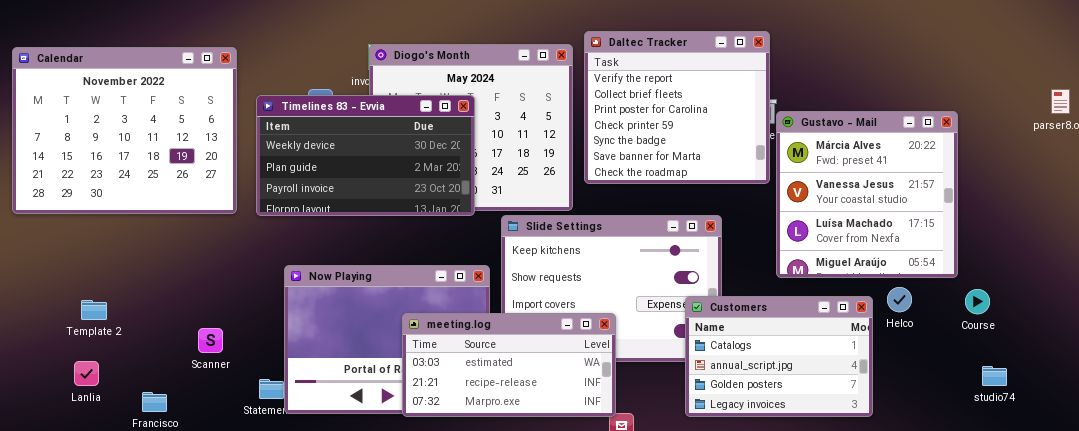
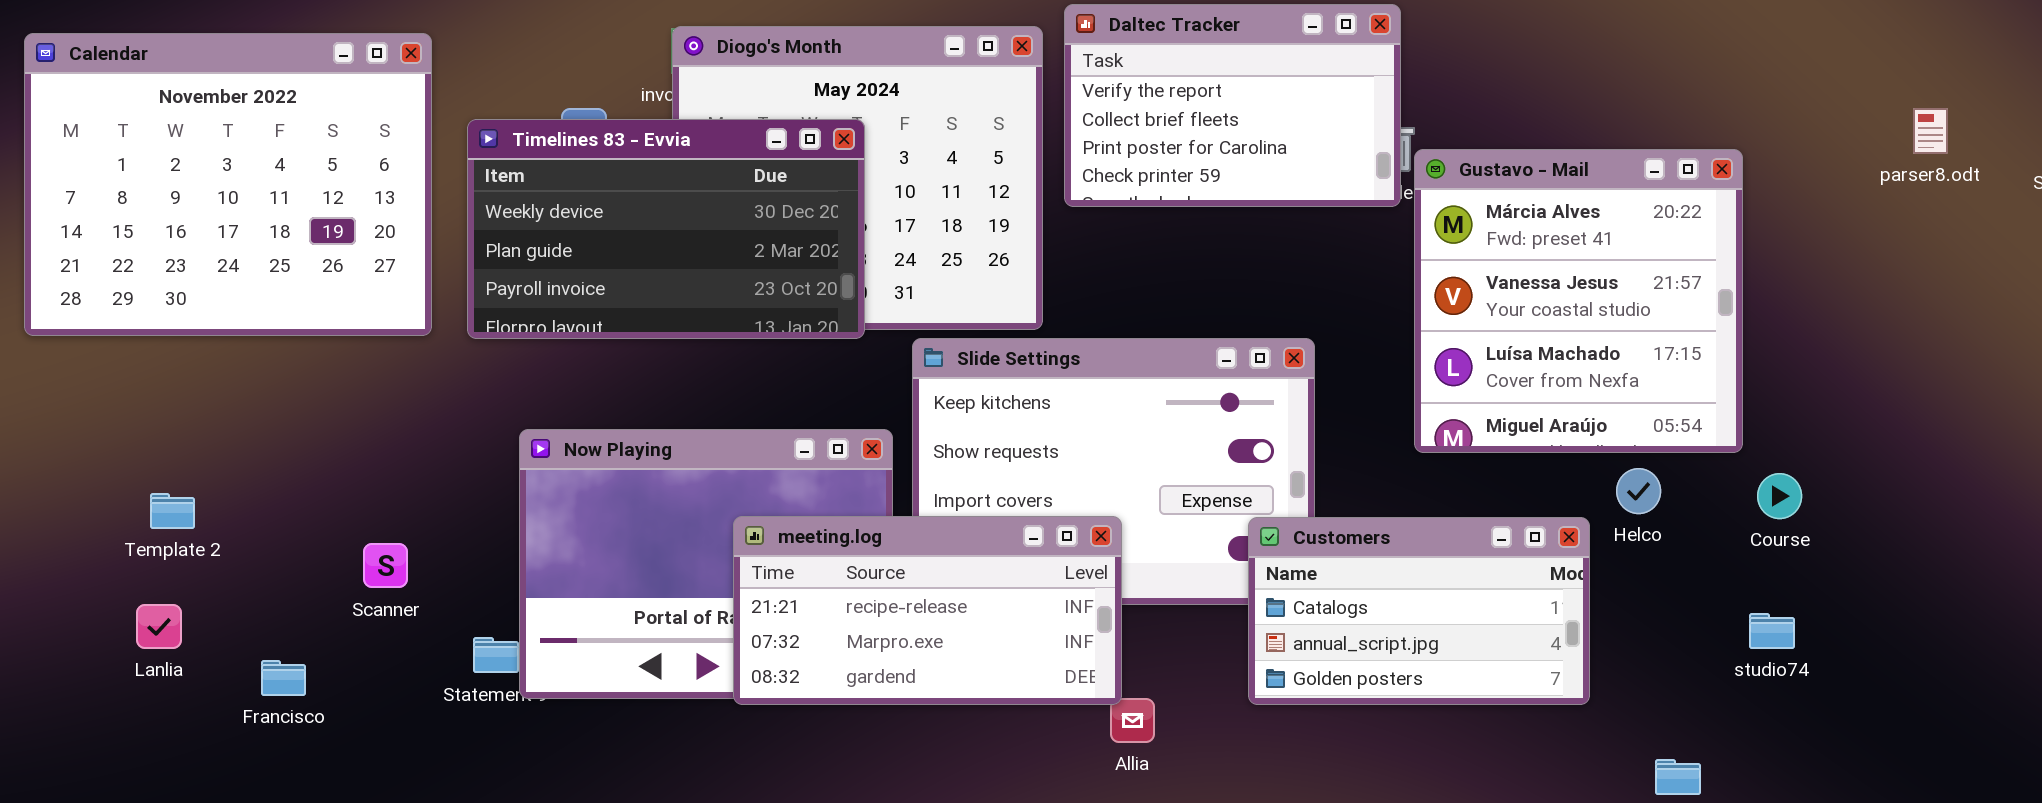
Daltec Tracker: [584,31,770,184] -> [1064,4,1401,207], resized
Customers: [685,296,873,417] -> [1248,517,1590,705], resized
meeting.log: [402,313,616,417] -> [733,516,1122,705], scrolled down 1 row
studio74: [982,366,1007,386] -> [1749,613,1795,649], moved

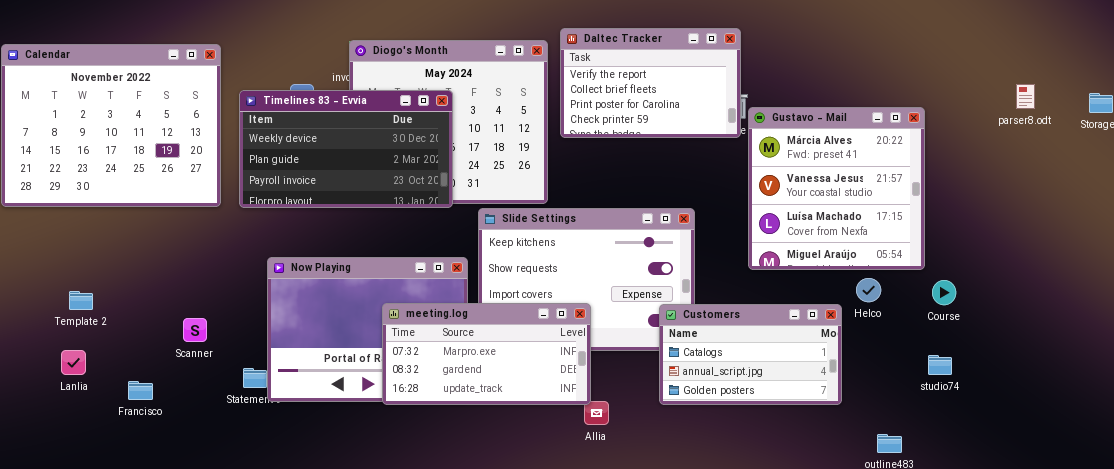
meeting.log: [733,516,1122,705] -> [382,303,591,405], scrolled down 1 row

